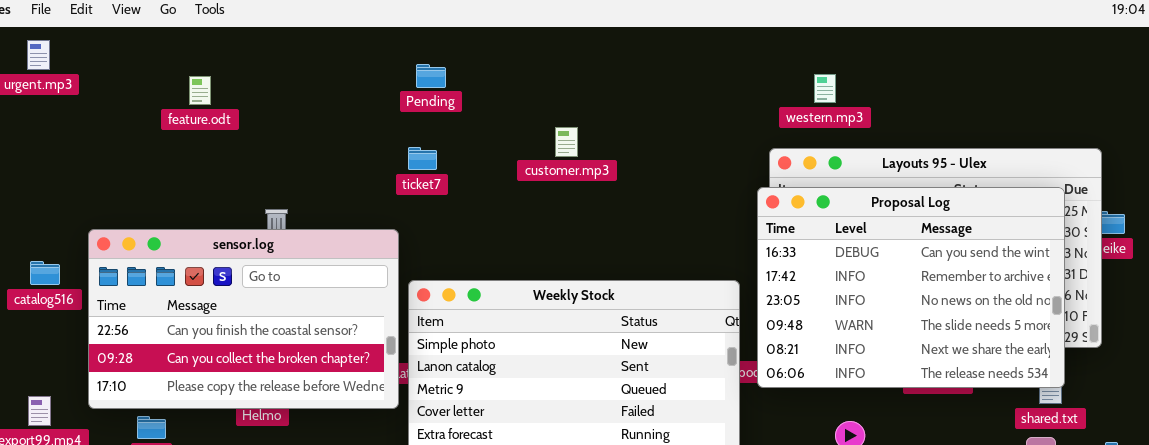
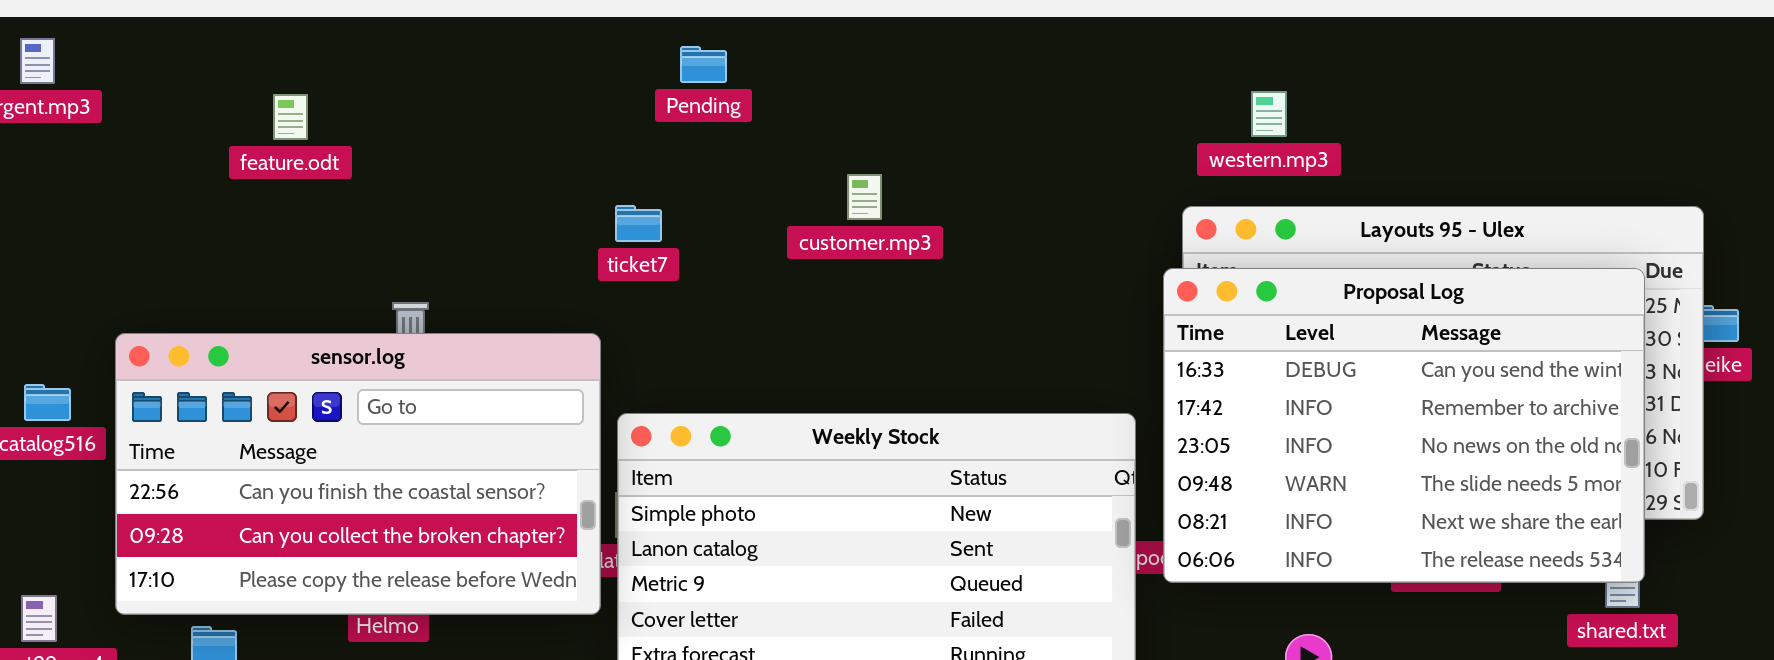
Pending: [416,64,446,88] -> [680,46,727,83], moved

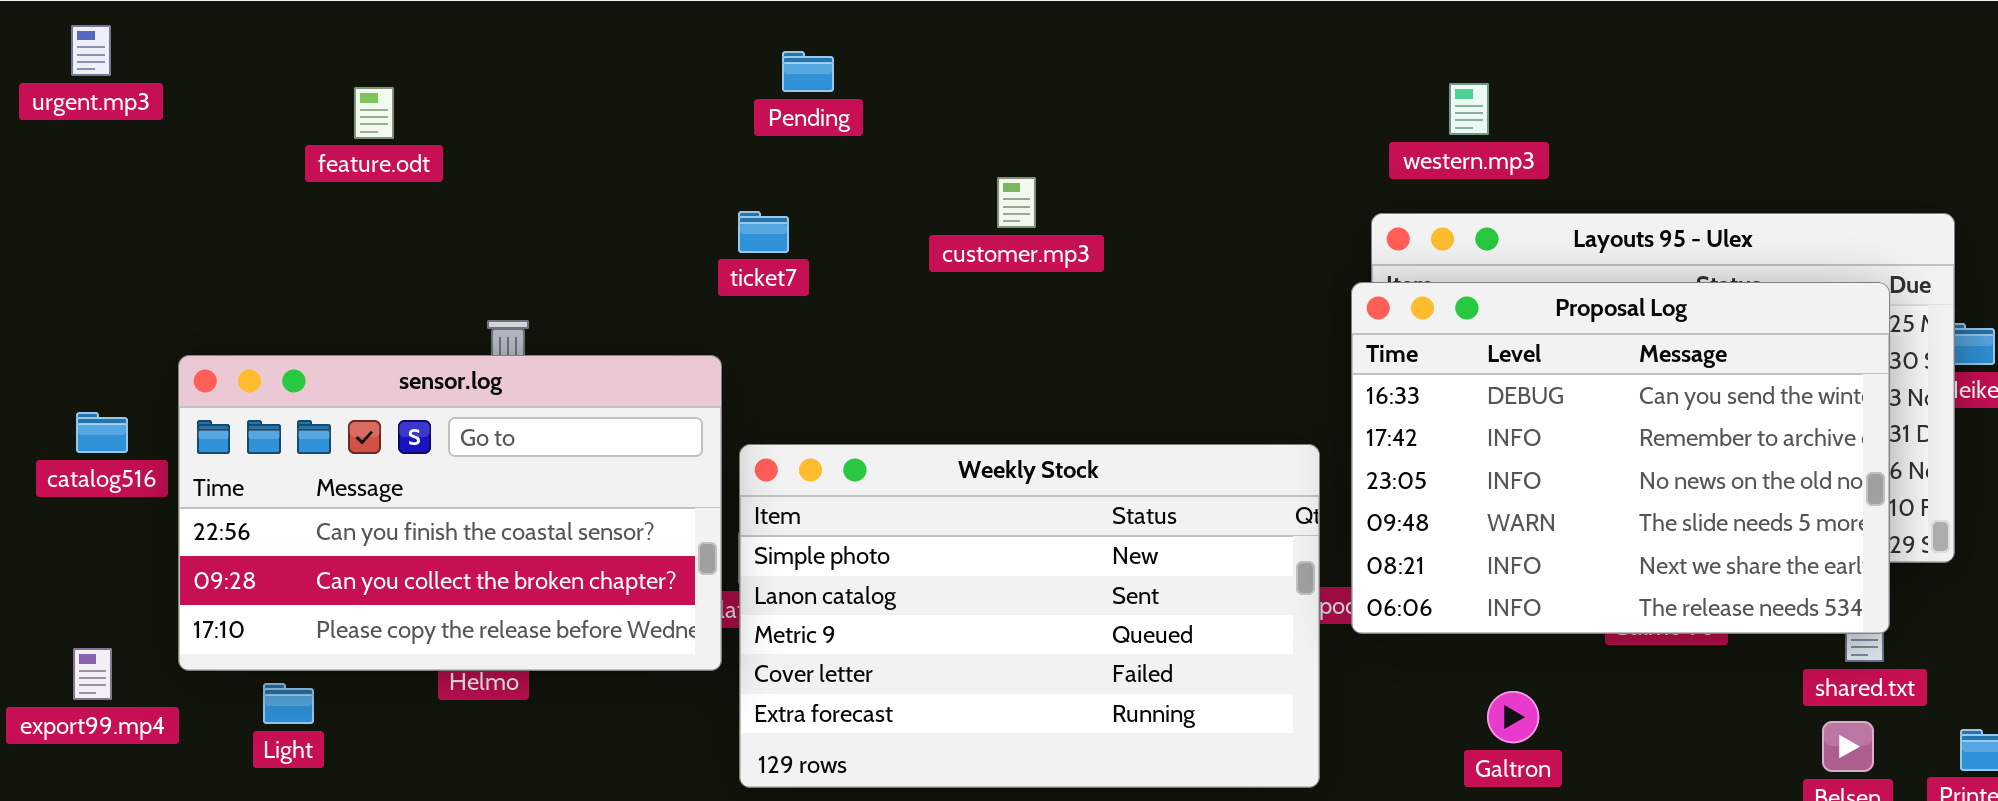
Pending: [680,46,727,83] -> [782,51,834,92], moved

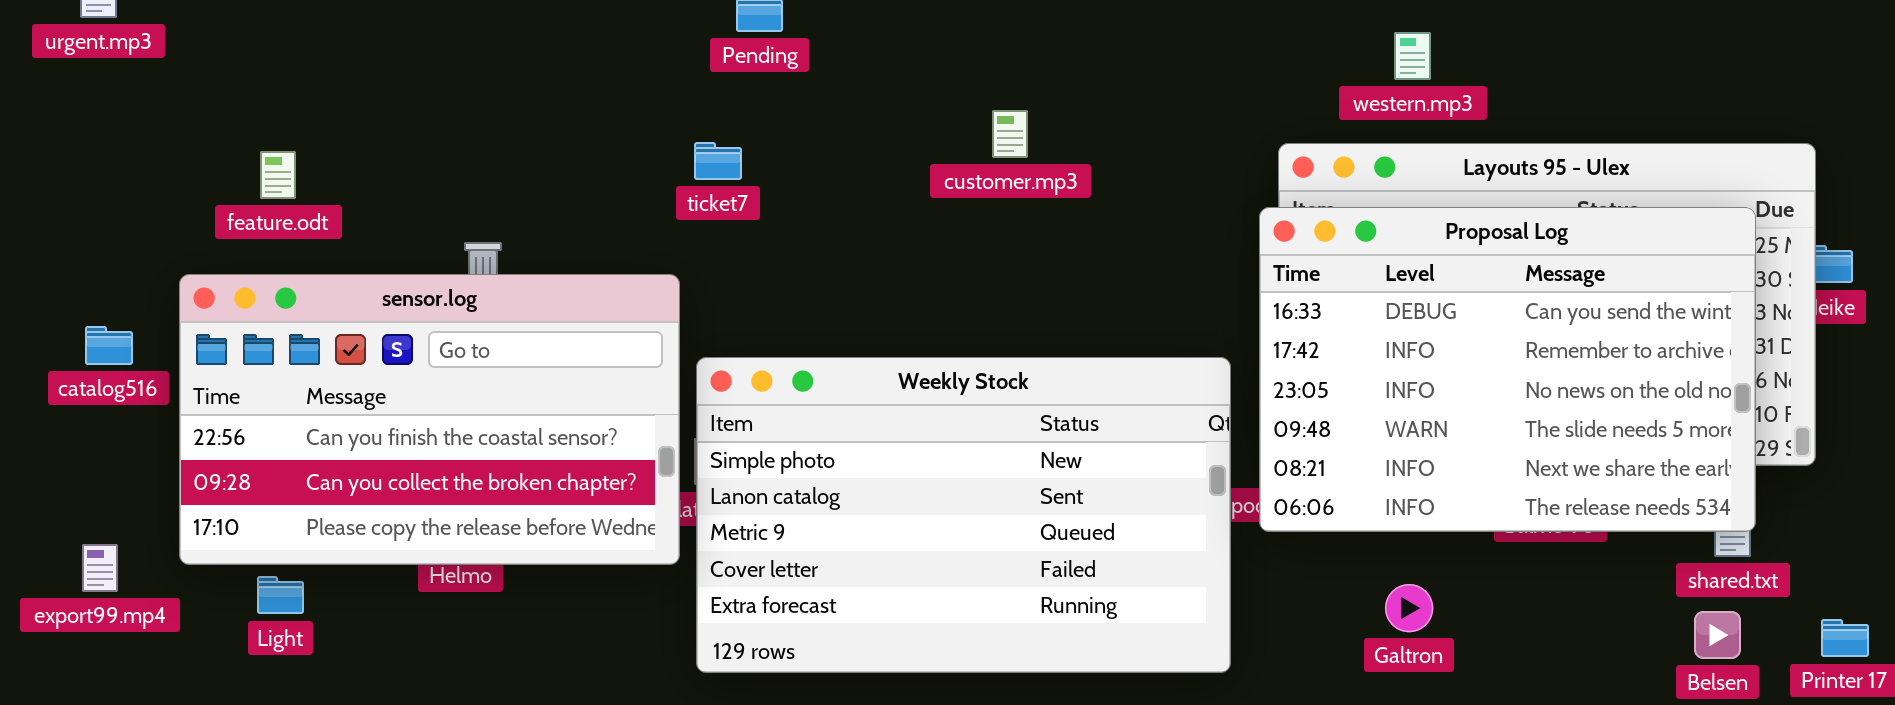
western.mp3: [1449,83,1489,135] -> [1394,32,1431,80], moved
feature.odt: [354,87,394,139] -> [260,151,296,199], moved
customer.mp3: [997,177,1036,228] -> [992,110,1028,158], moved

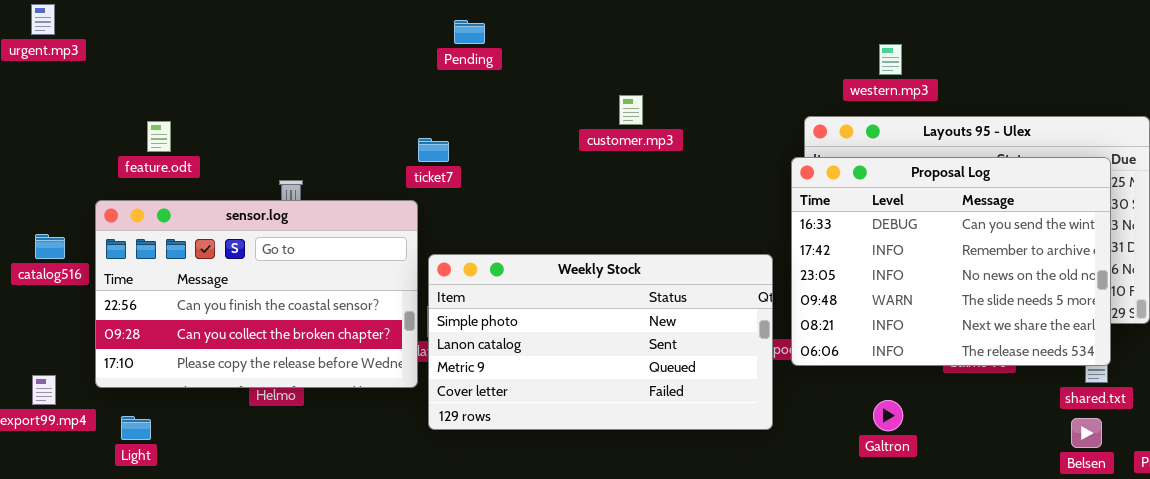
ticket7: [694,142,742,180] -> [418,138,449,162], moved
Weekly Stock: [696,357,1231,673] -> [428,254,773,430], resized
Light: [257,576,304,614] -> [121,416,151,440], moved

